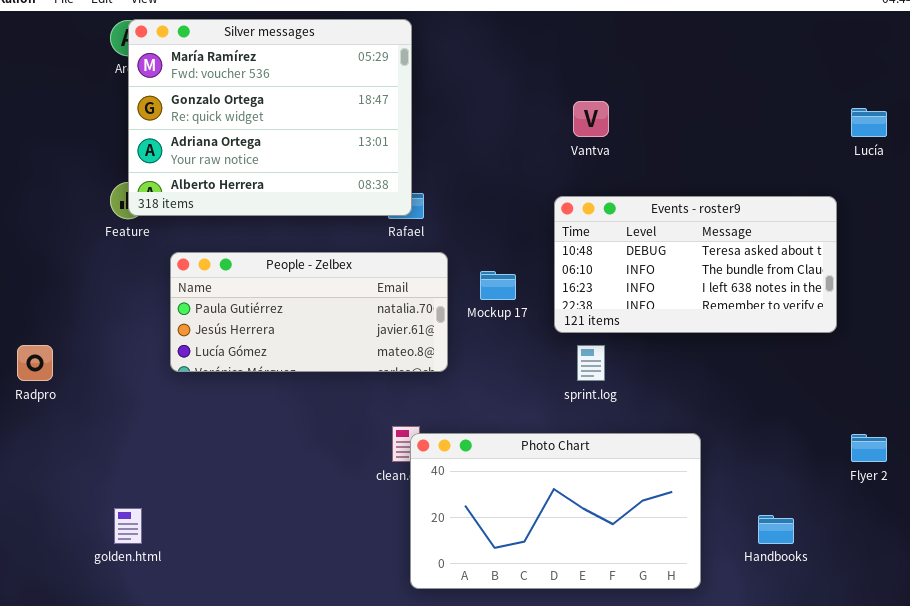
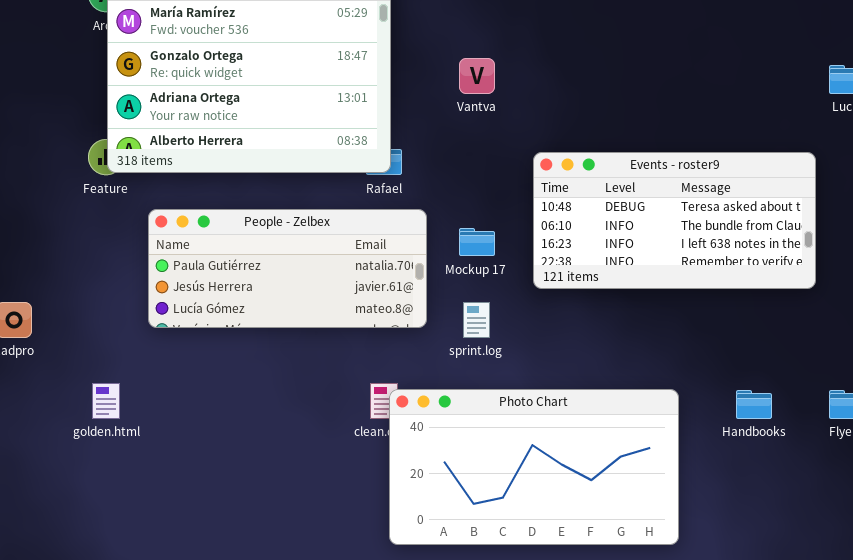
Vantva: [573,101,609,137] -> [459,58,495,94], moved
sprint.log: [577,345,605,381] -> [463,302,490,338], moved
golden.html: [114,508,142,544] -> [92,383,120,419], moved
Handbooks: [758,515,794,544] -> [736,390,772,419], moved

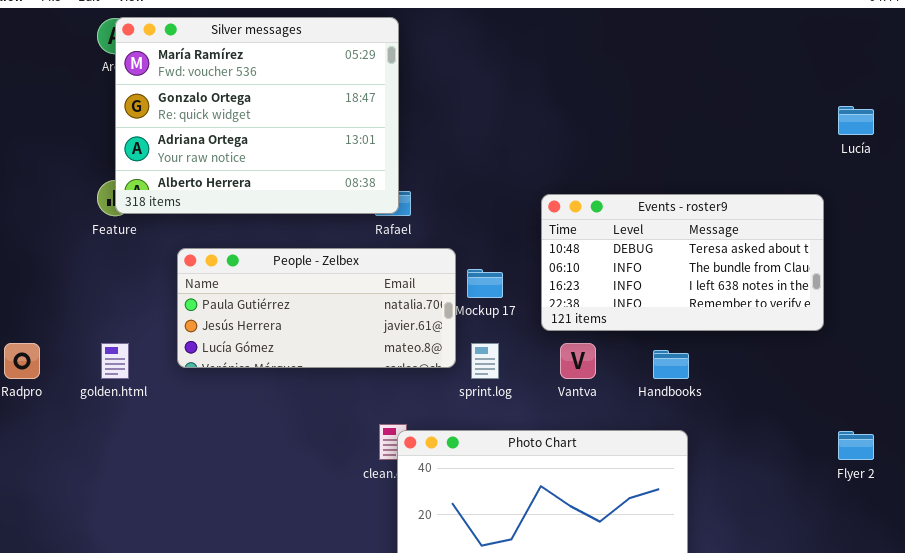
Vantva: [459,58,495,94] -> [560,343,596,379], moved
People - Zelbex: [148,209,427,328] -> [177,248,456,368], moved
golden.html: [92,383,120,419] -> [101,343,129,379], moved
Handbooks: [736,390,772,419] -> [653,350,689,379], moved

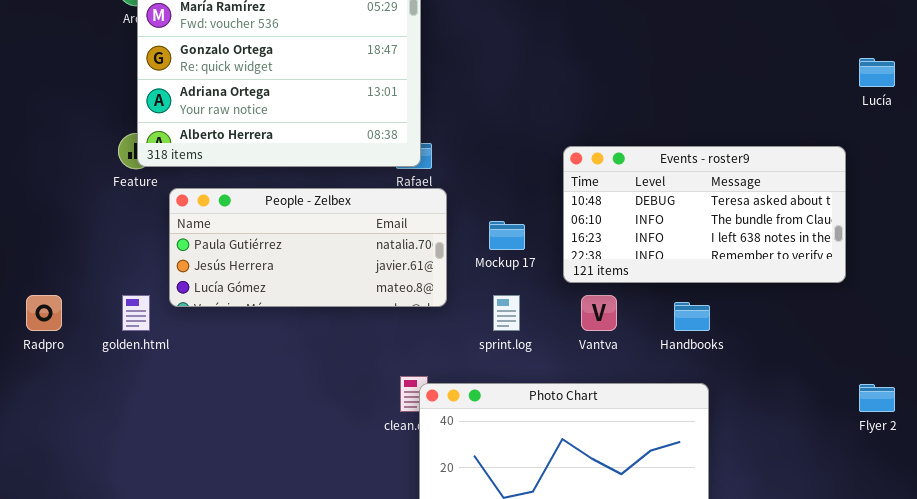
People - Zelbex: [177,248,456,368] -> [169,188,447,307], moved

